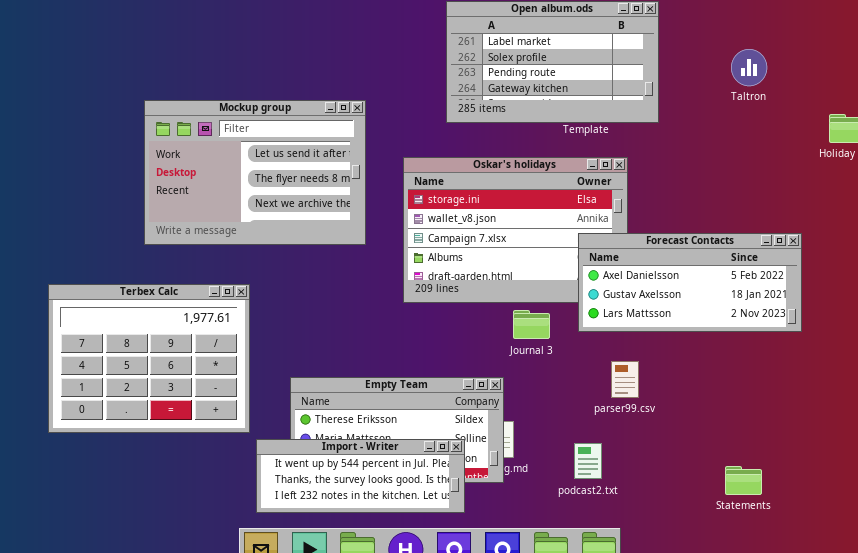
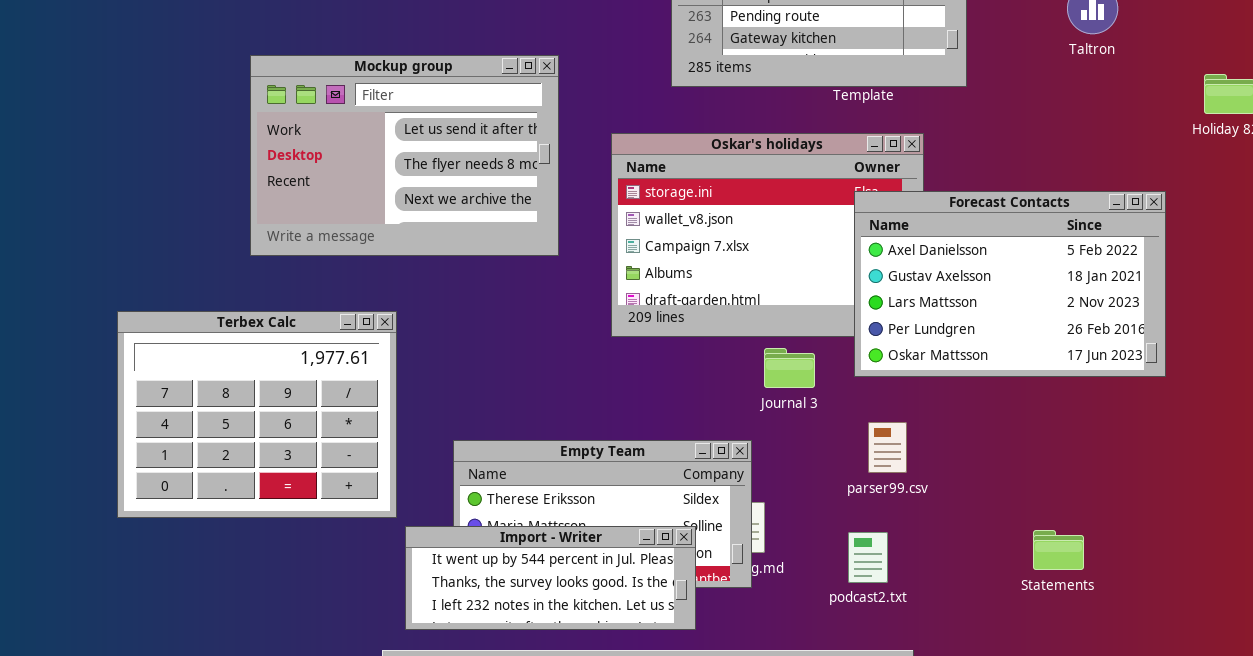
Forecast Contacts: [578,233,802,332] -> [854,191,1166,377], resized
parser99.csv: [611,361,639,398] -> [868,422,907,473], moved
Statements: [725,466,762,495] -> [1033,530,1084,570], moved

